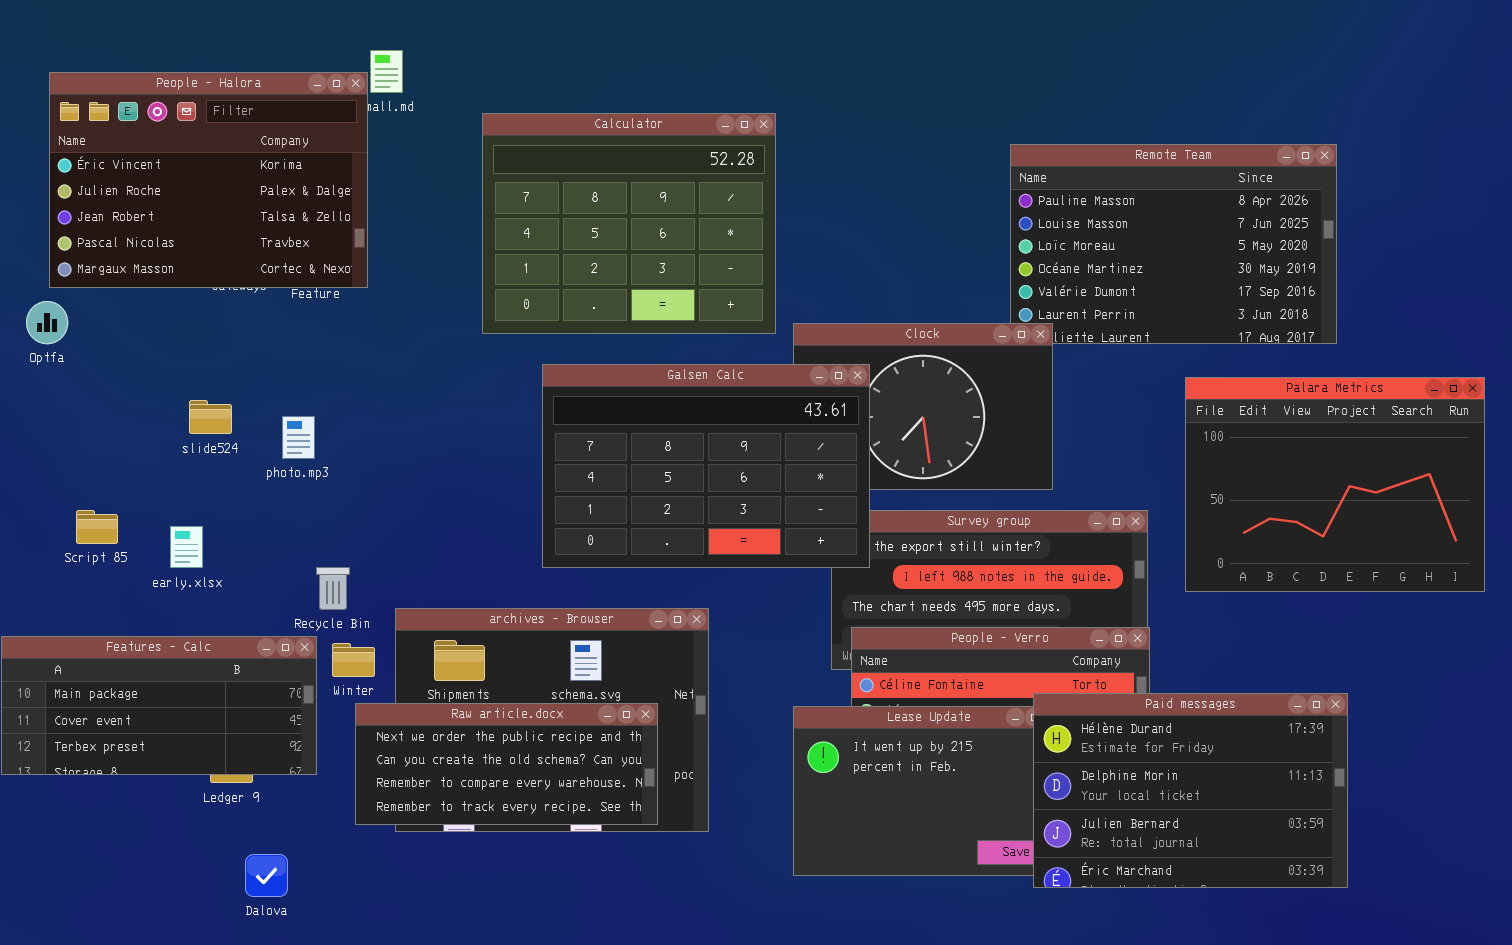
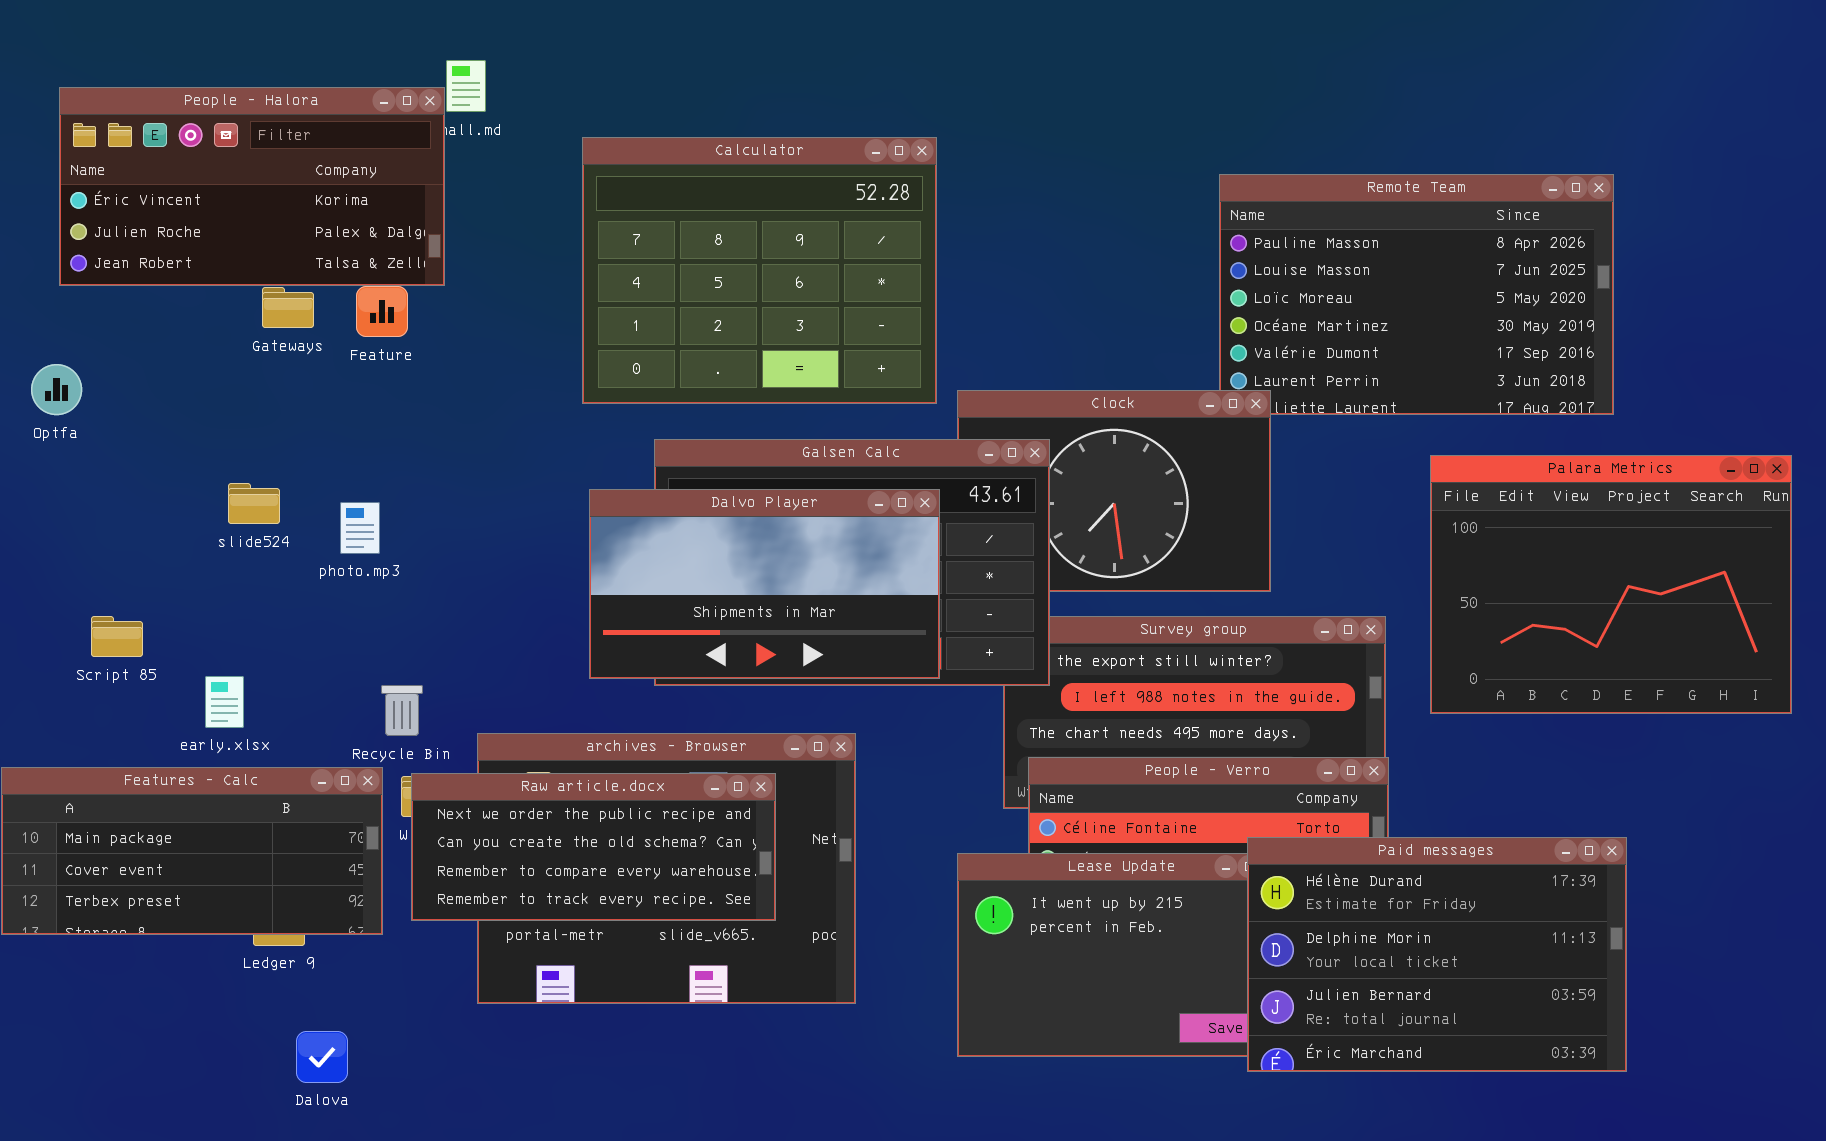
People - Halora: [49,72,368,288] -> [59,87,445,286], resized
Dalvo Player: none -> [589,489,940,679], opened
early.xlsx: [170,526,203,568] -> [205,676,244,728], moved
Raw article.docx: [355,703,658,825] -> [411,773,776,921], moved

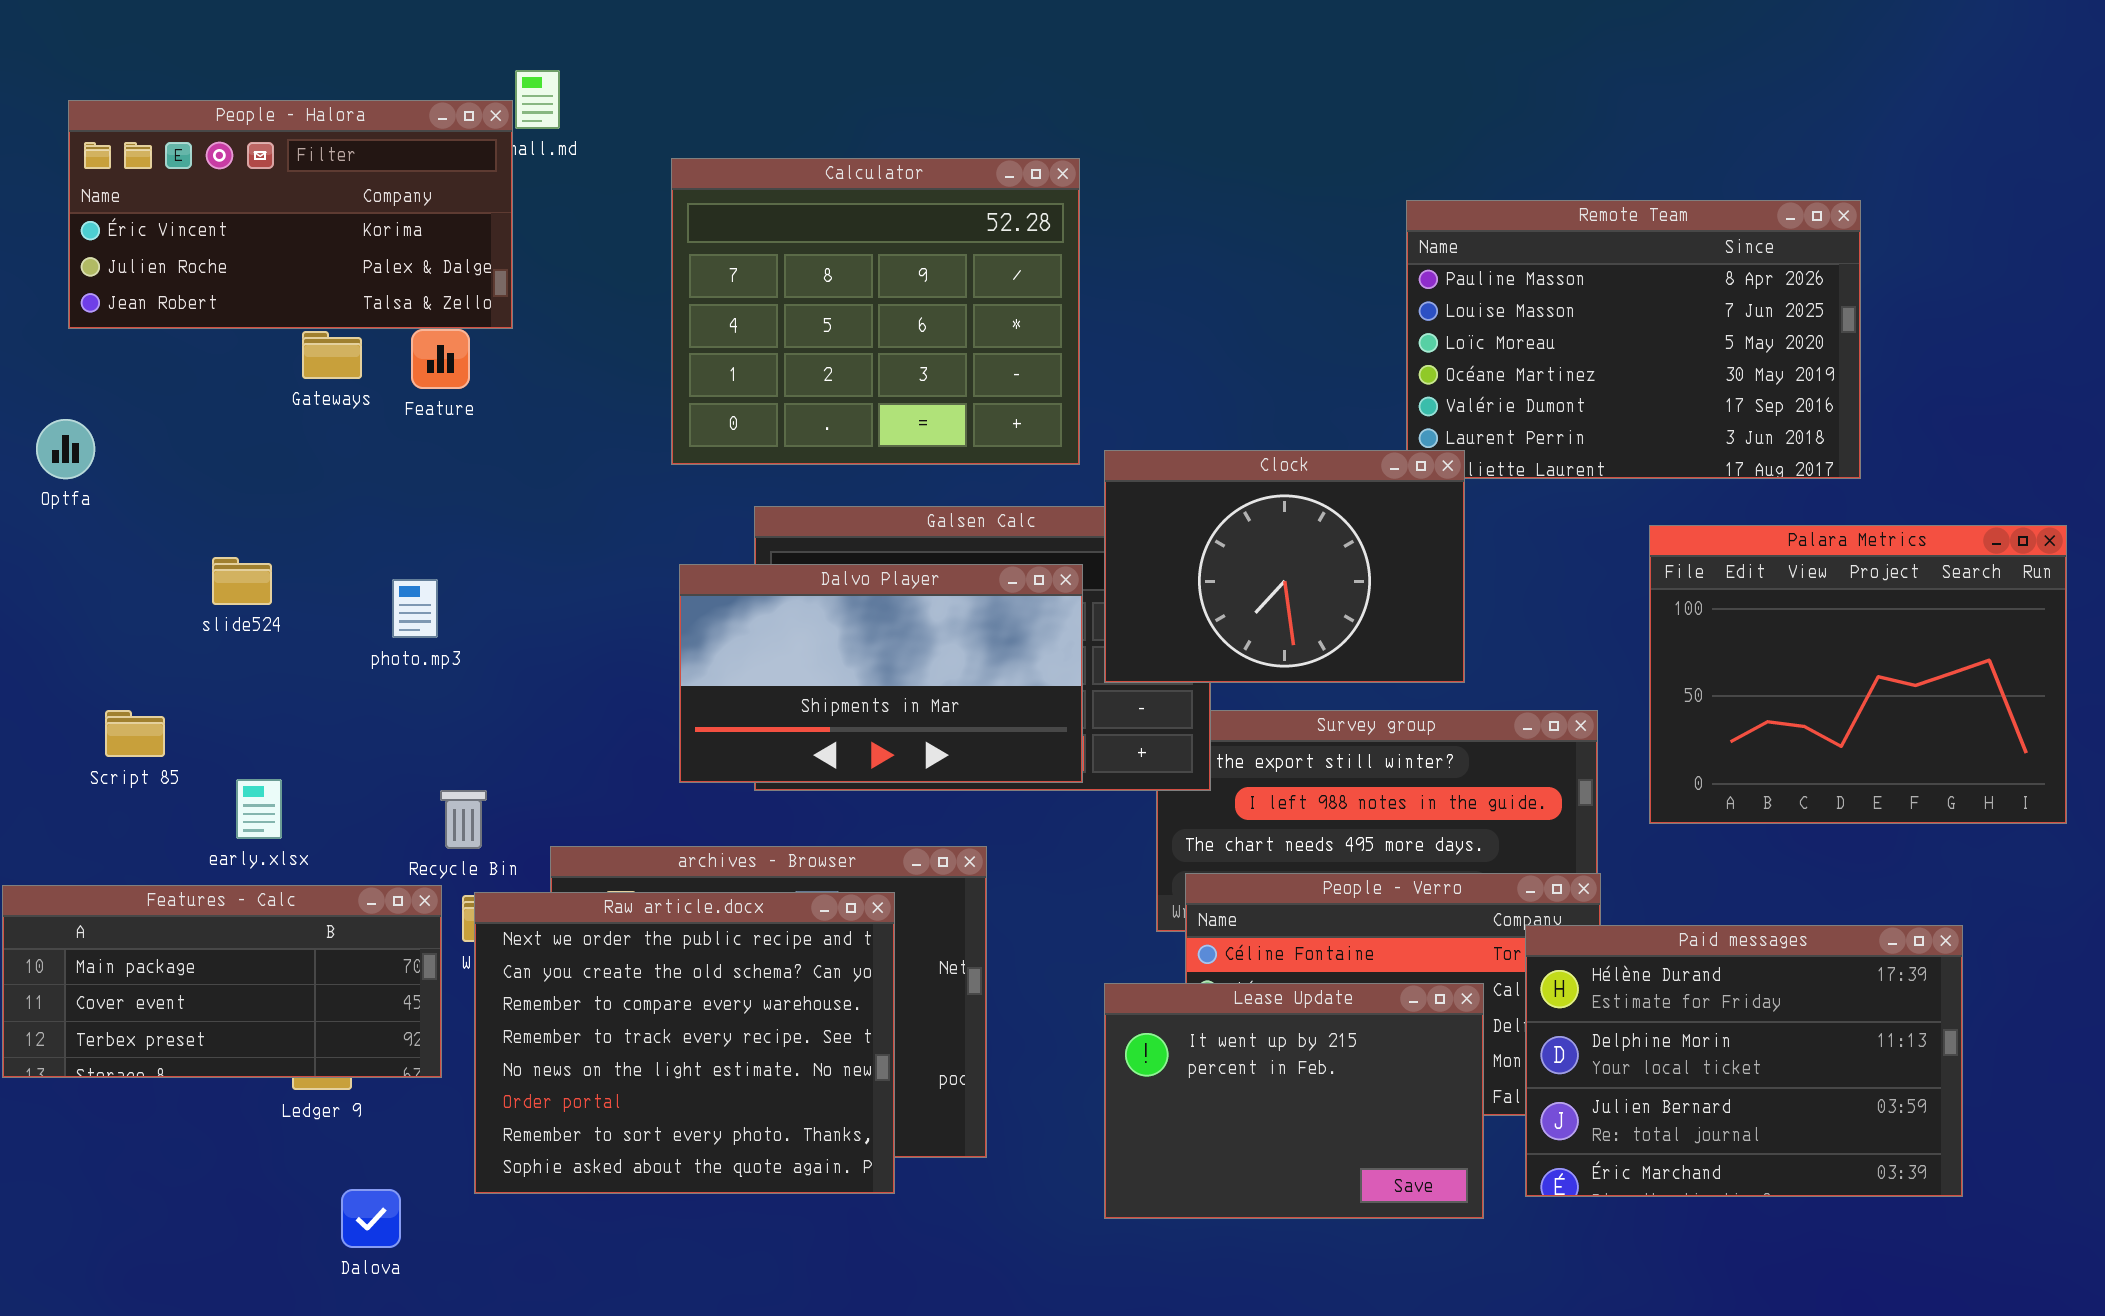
Clock: [957,390,1271,592] -> [1104,450,1465,683], raised
slide524: [228,483,280,524] -> [212,557,272,605], moved
Raw article.docx: [411,773,776,921] -> [474,892,895,1194], resized
Paid messages: [1247,837,1627,1072] -> [1525,925,1963,1197], moved

